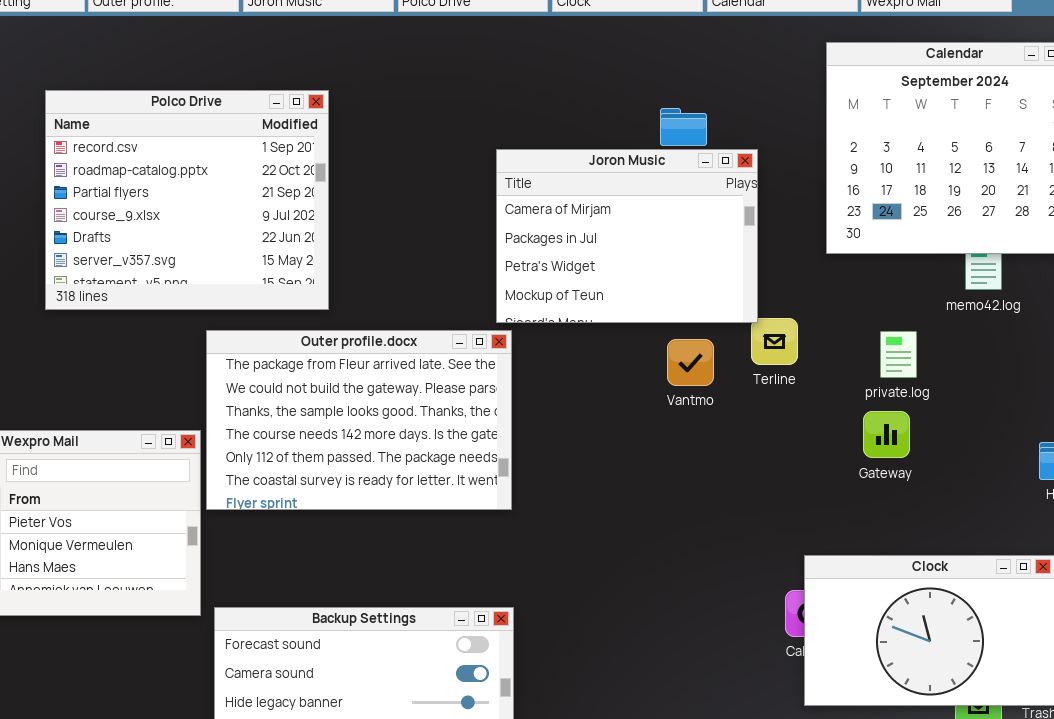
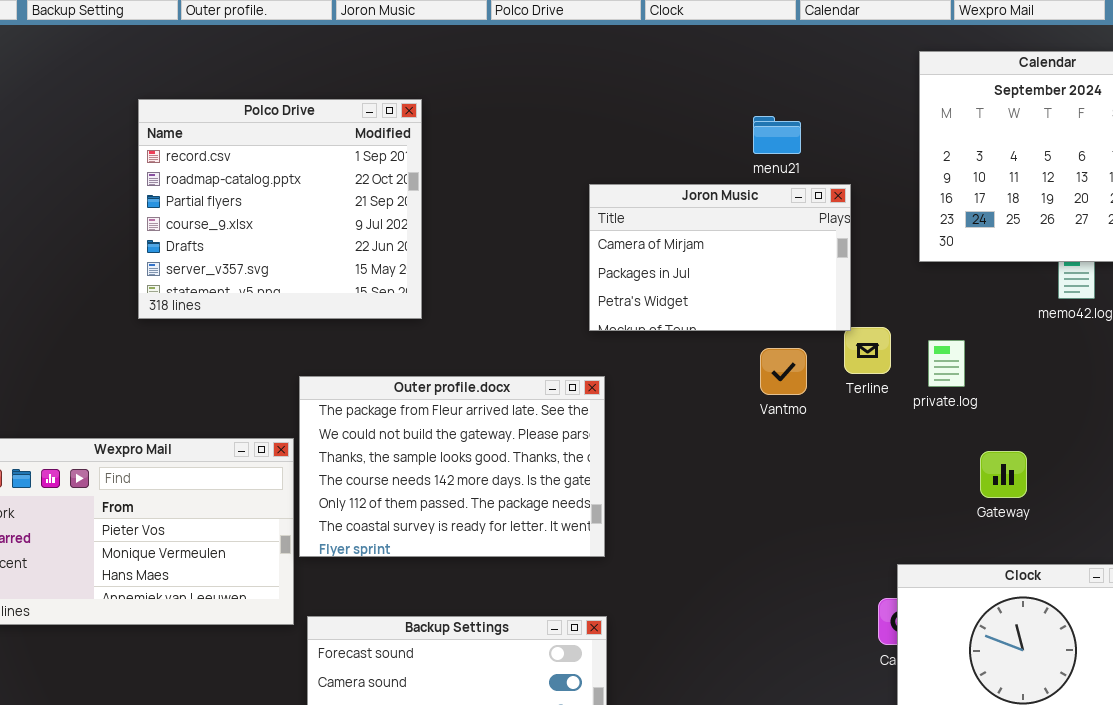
Joron Music: [496,149,758,323] -> [589,184,851,331], resized
Outer profile.docx: [206,330,512,510] -> [299,376,605,557], moved
private.log: [880,331,917,378] -> [928,340,965,387], moved
Gateway: [863,411,910,458] -> [980,451,1027,498], moved

